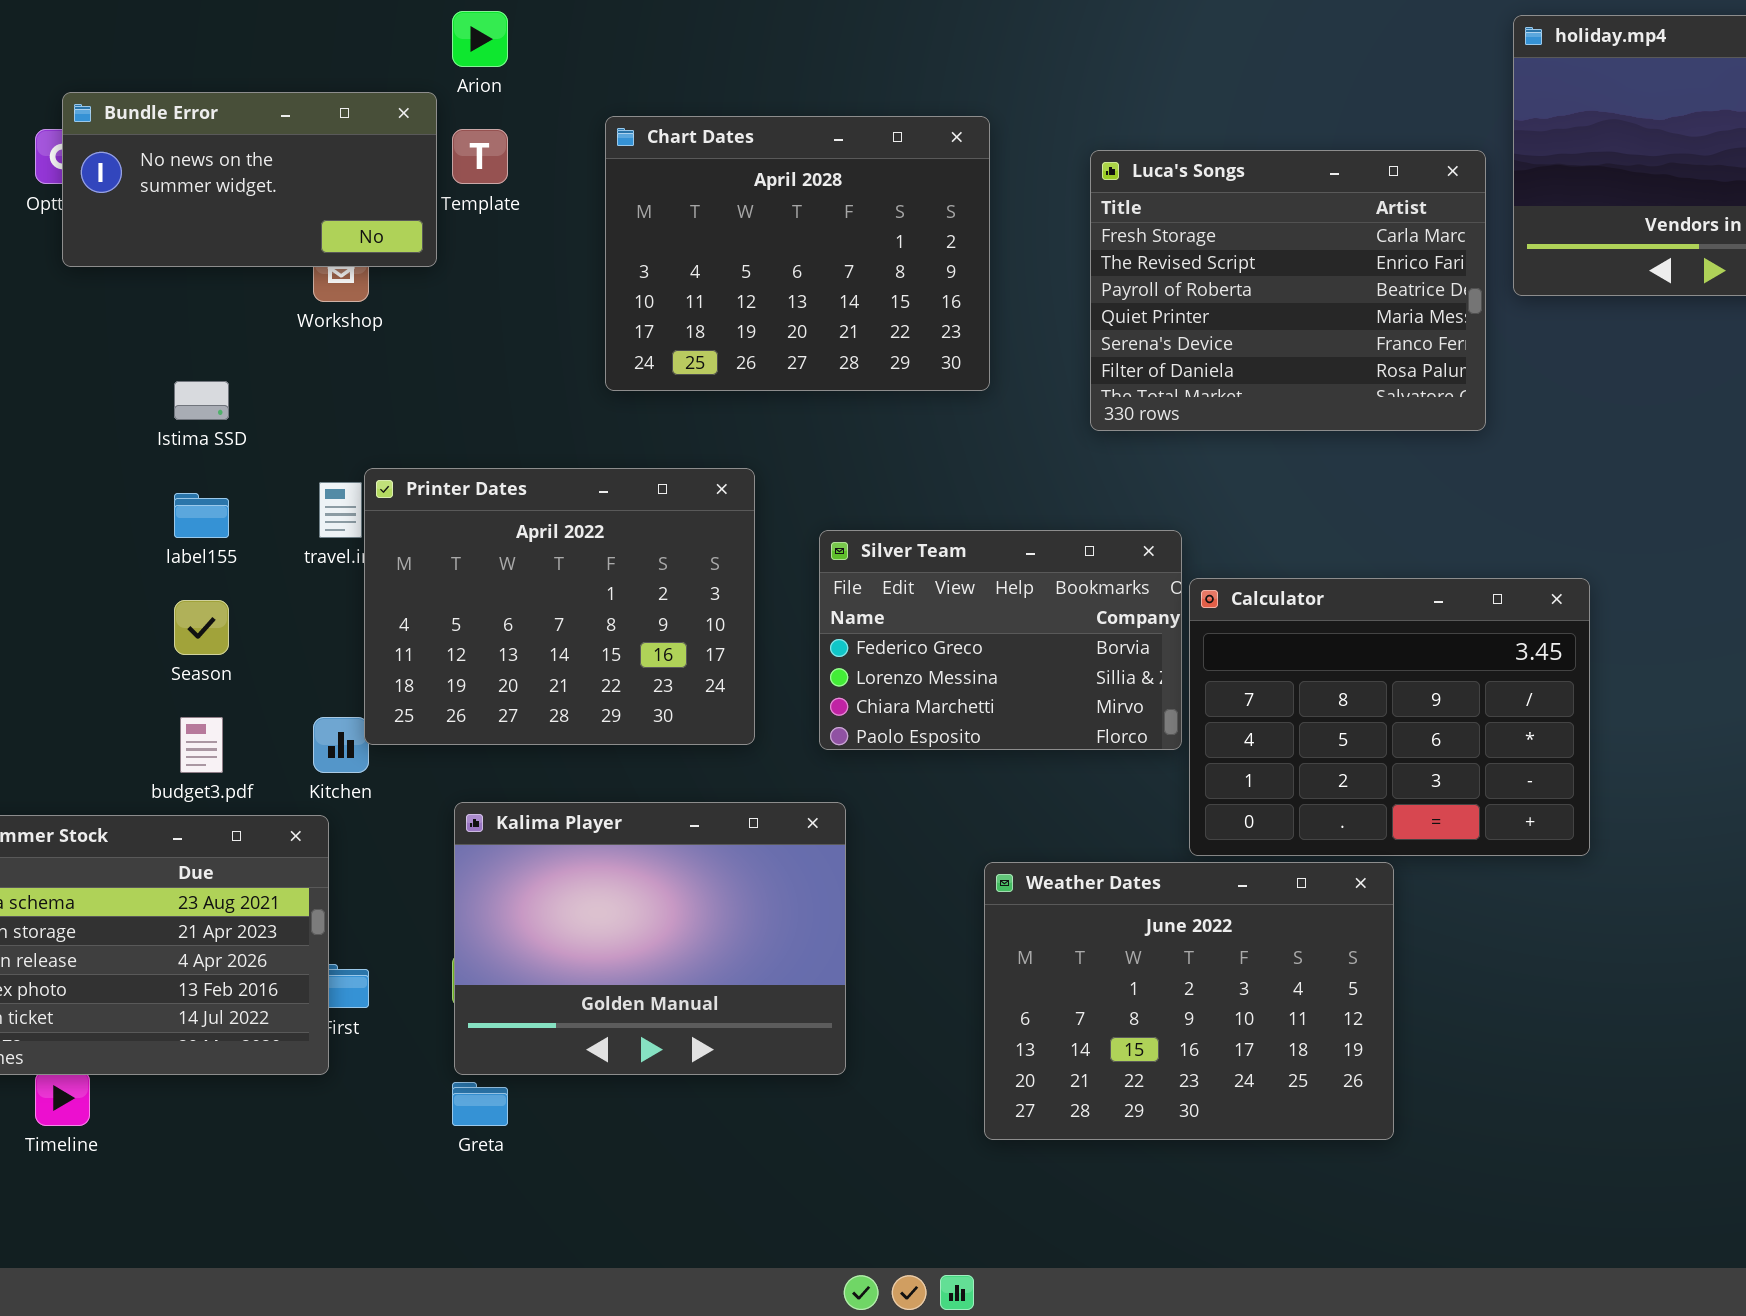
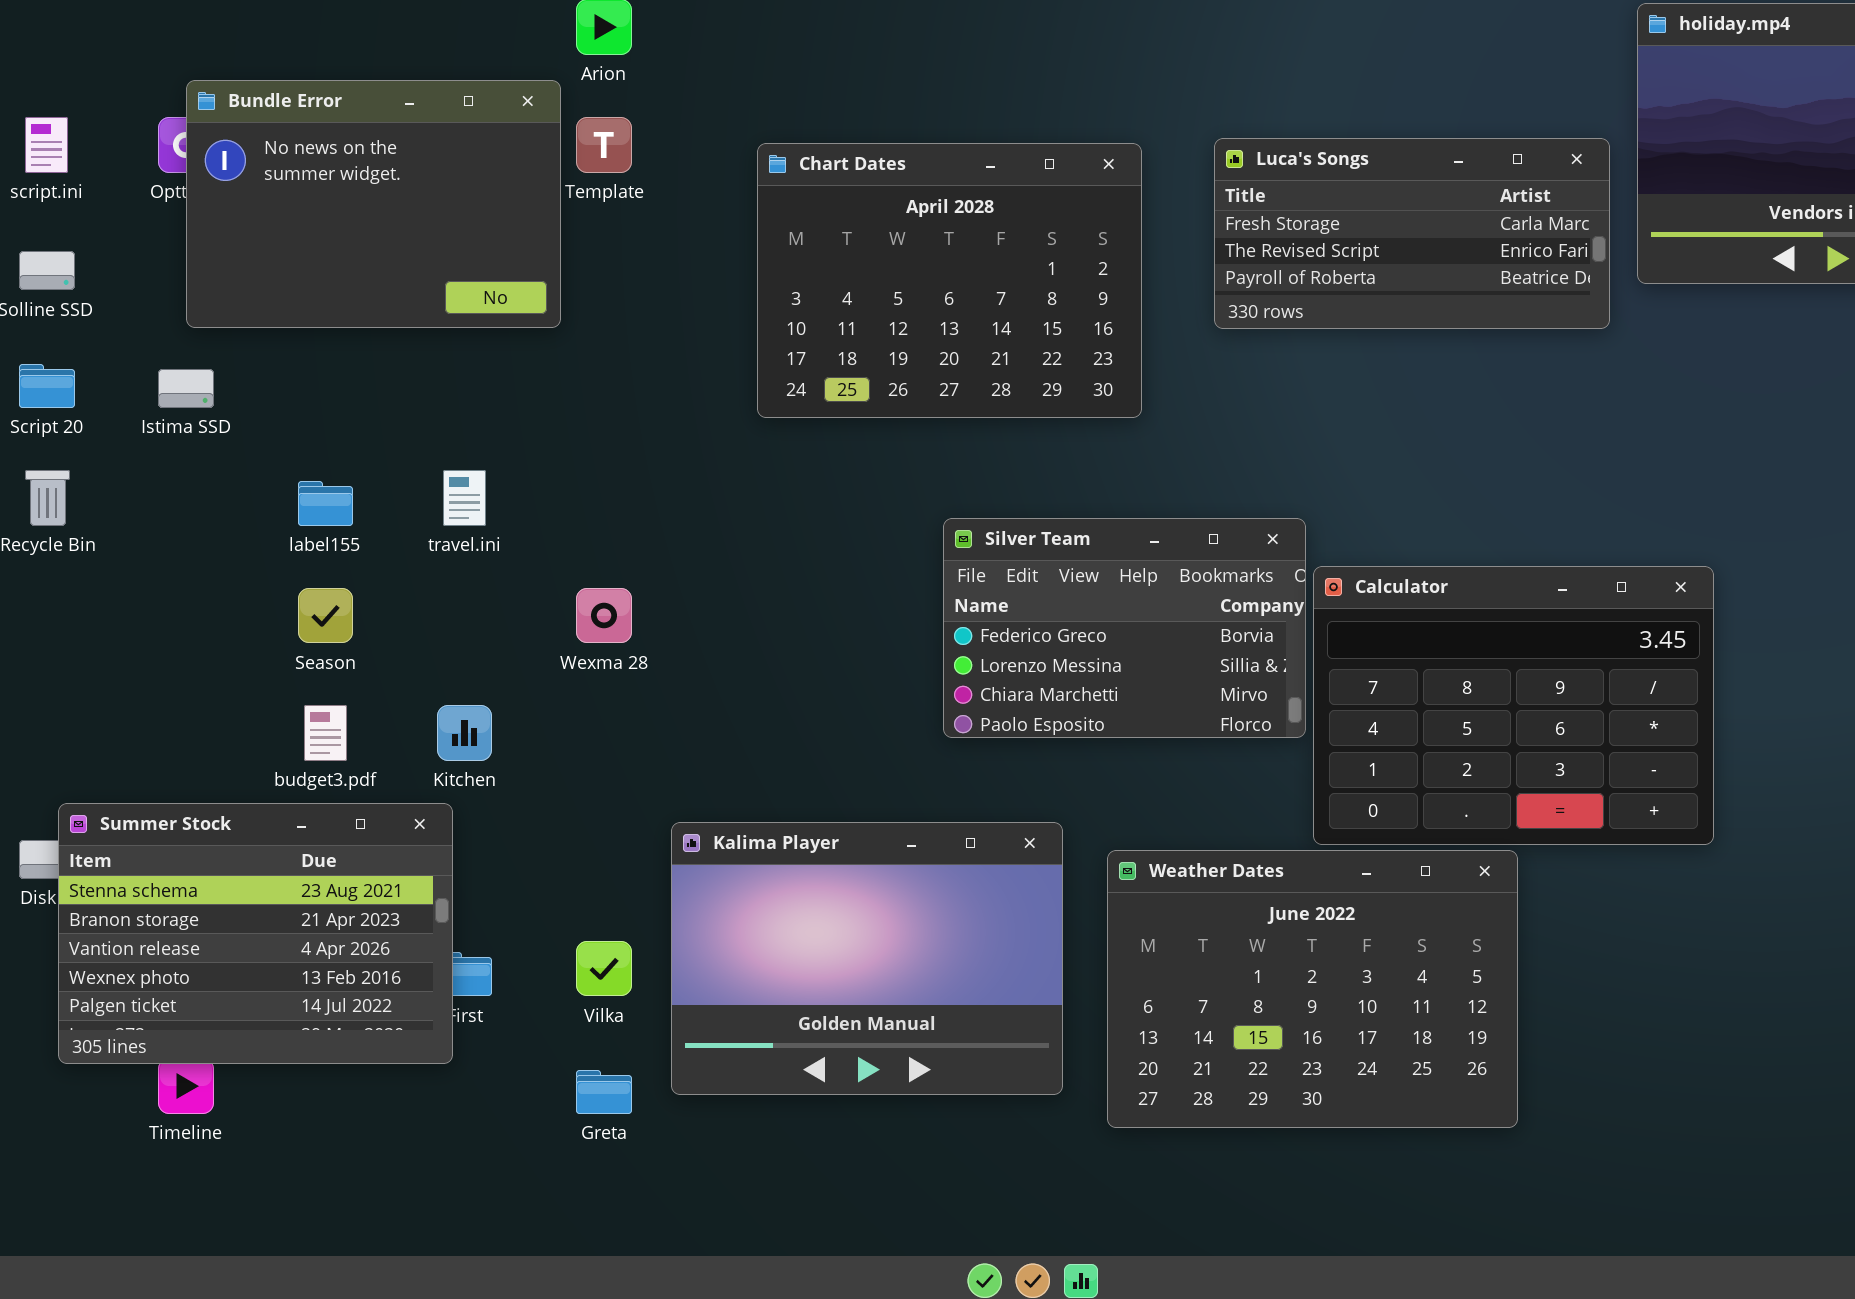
Bundle Error: [62,92,437,267] -> [186,80,561,328], resized
Chart Dates: [605,116,990,391] -> [757,143,1142,418], moved
Luca's Songs: [1090,150,1486,431] -> [1214,138,1610,329], resized
Istima SSD: [174,381,229,420] -> [158,369,214,408], moved
Printer Dates: [364,468,755,745] -> none, closed
Kalima Player: [454,802,846,1075] -> [671,822,1063,1095], moved

